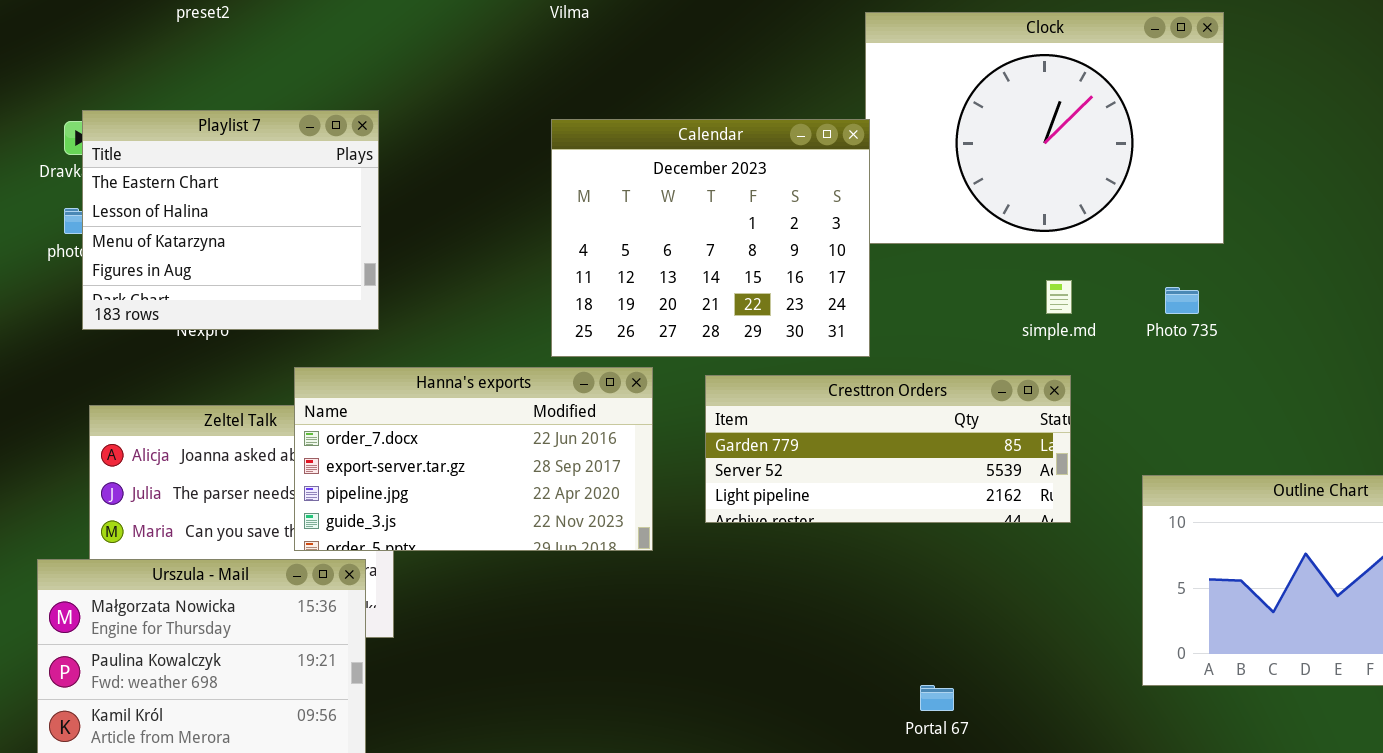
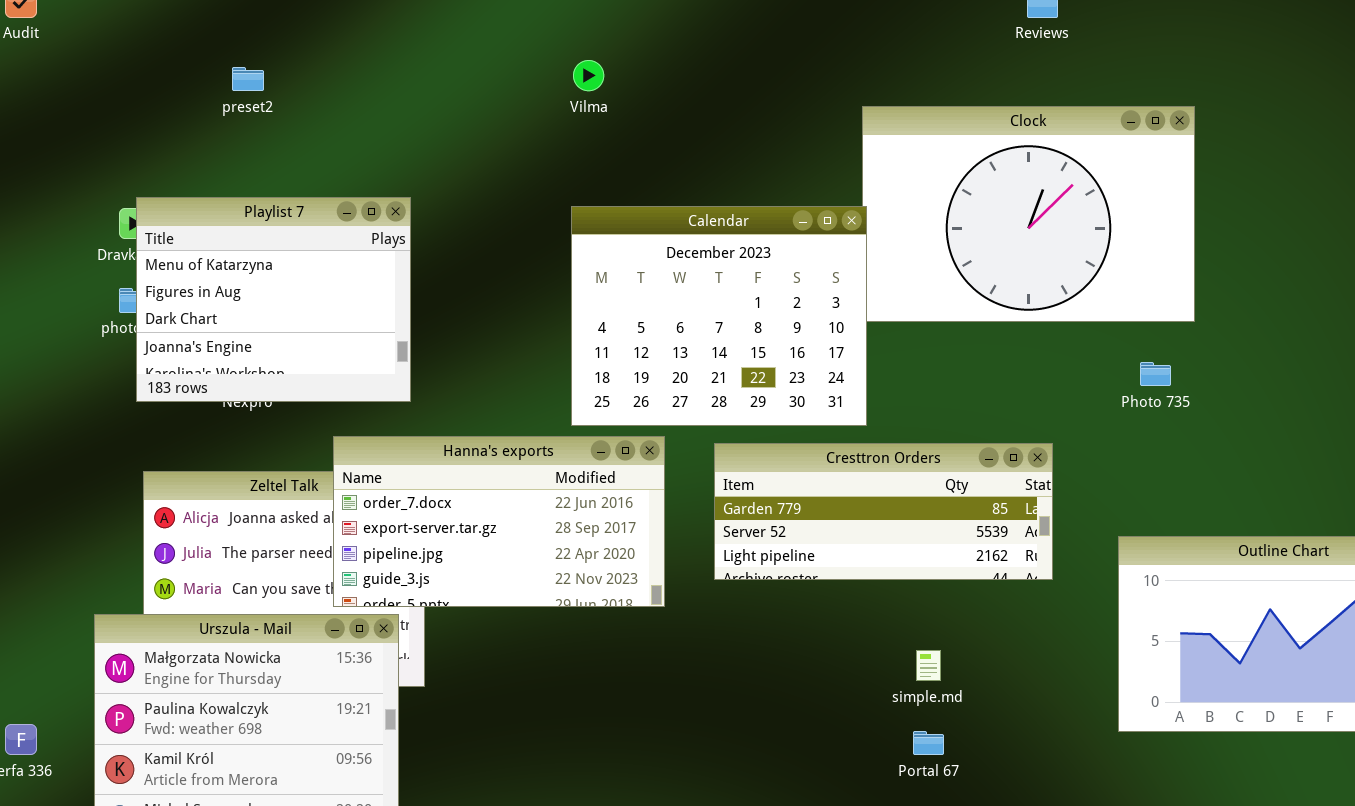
Playlist 7: [82,110,379,330] -> [136,197,411,402], scrolled down 2 rows
simple.md: [1046,280,1072,314] -> [916,650,941,681], moved

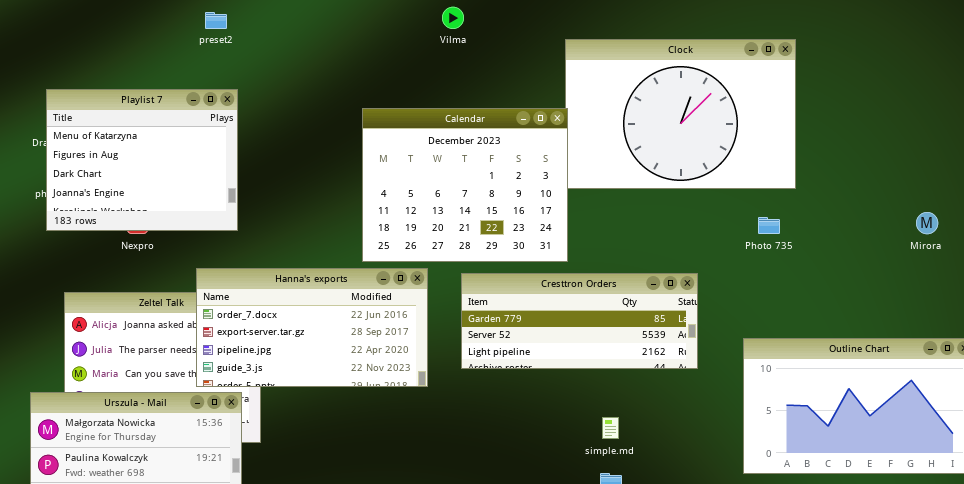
Vilma: [573,60,604,91] -> [442,7,464,29], moved
preset2: [232,67,264,91] -> [205,12,227,29], moved
Playlist 7: [136,197,411,402] -> [46,89,238,231], moved

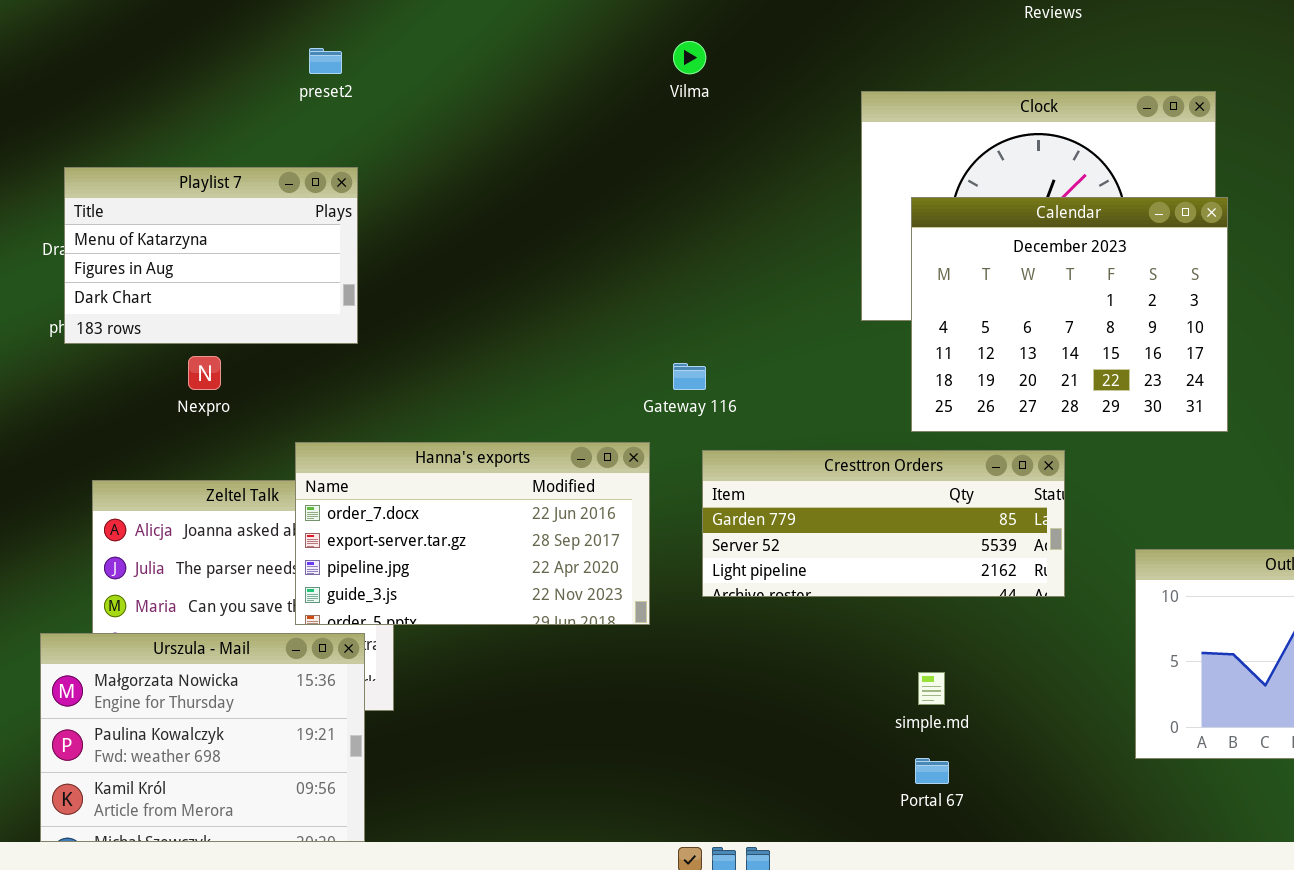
Playlist 7: [46,89,238,231] -> [64,167,358,344], resized
Calendar: [362,108,568,262] -> [911,197,1228,432], moved

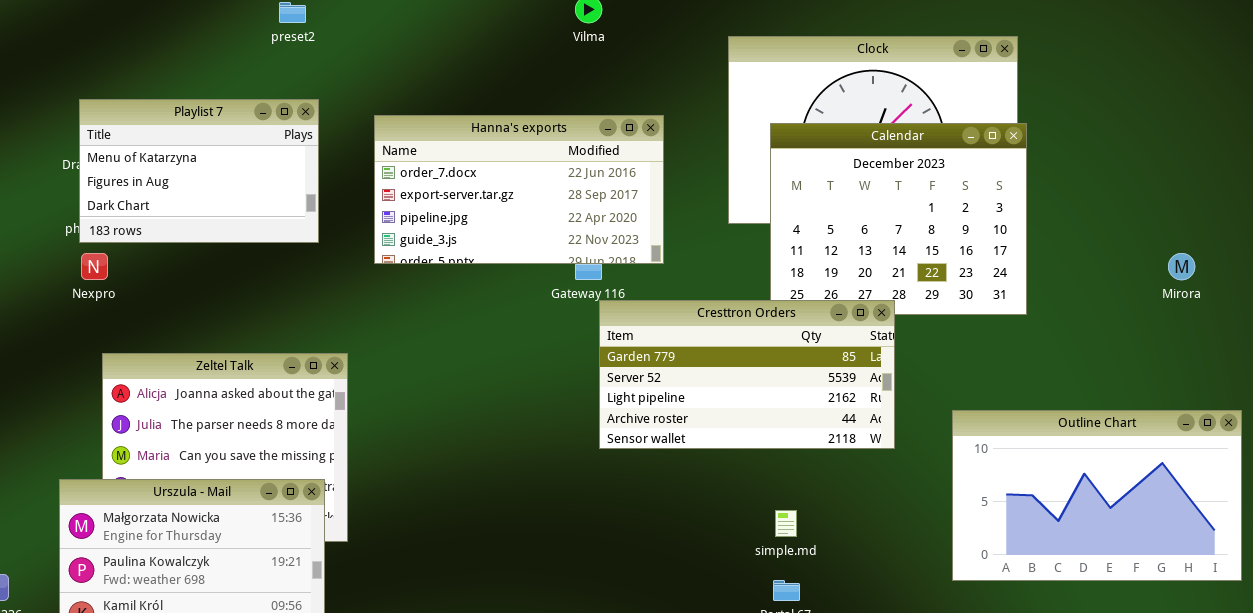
Nexpro: [188,356,221,390] -> [81,253,108,280], moved
Hanna's exports: [295,442,650,625] -> [374,115,664,264], moved
Cresttron Orders: [702,450,1065,597] -> [599,300,895,449], resized

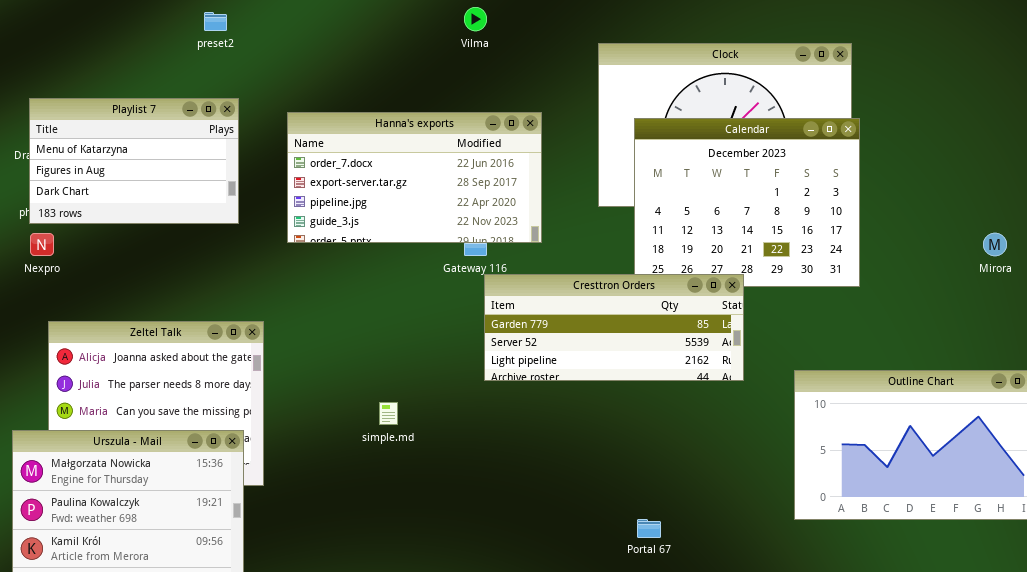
Cresttron Orders: [599,300,895,449] -> [484,274,744,381], resized
simple.md: [775,510,797,537] -> [379,402,398,425], moved

